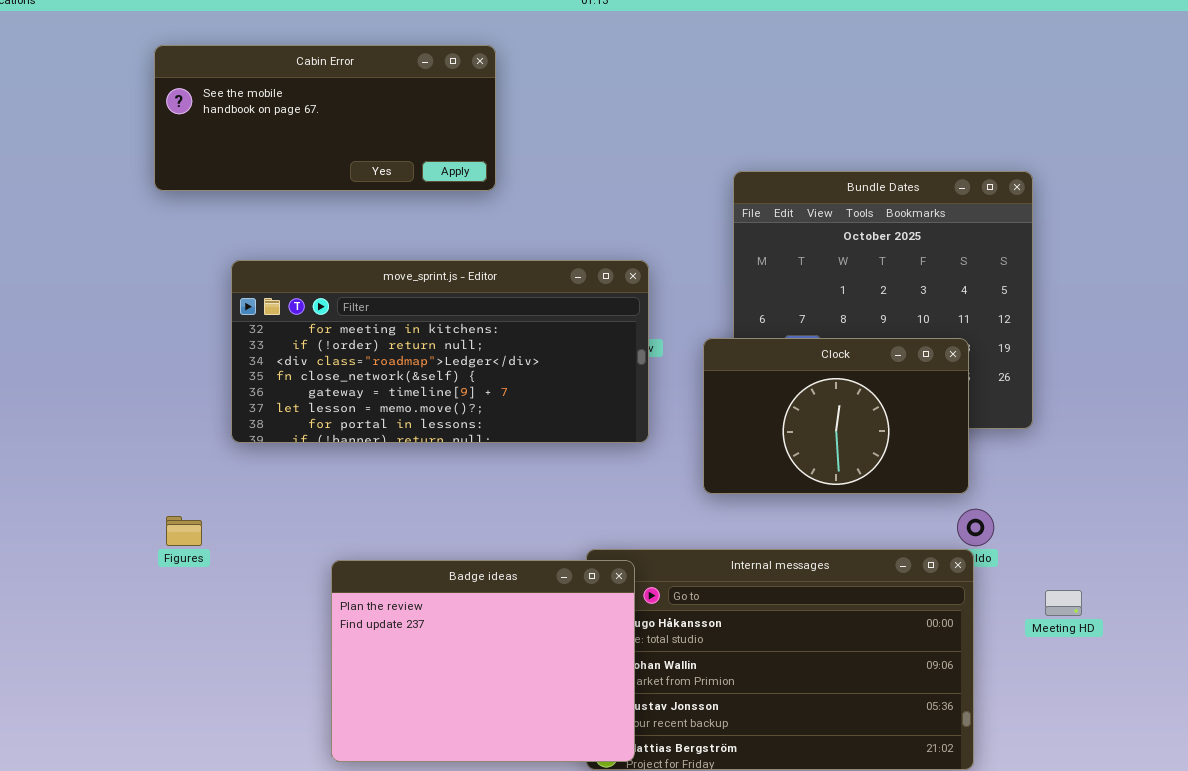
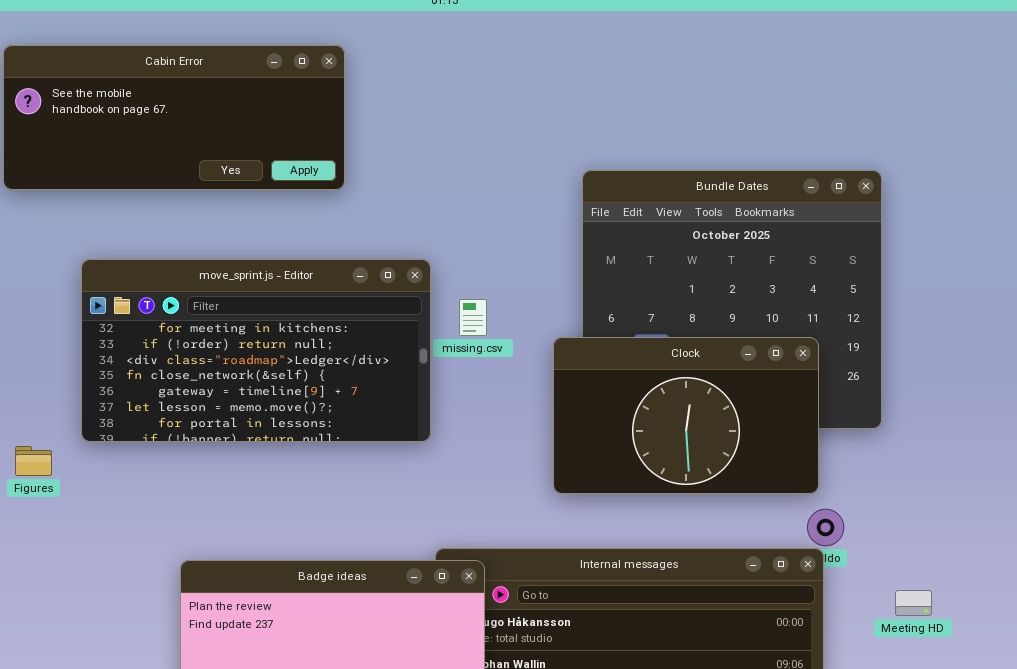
move_sprint.js - Editor: [231,260,649,443] -> [81,259,431,442], resized
Figures: [166,516,202,546] -> [15,446,52,476], moved

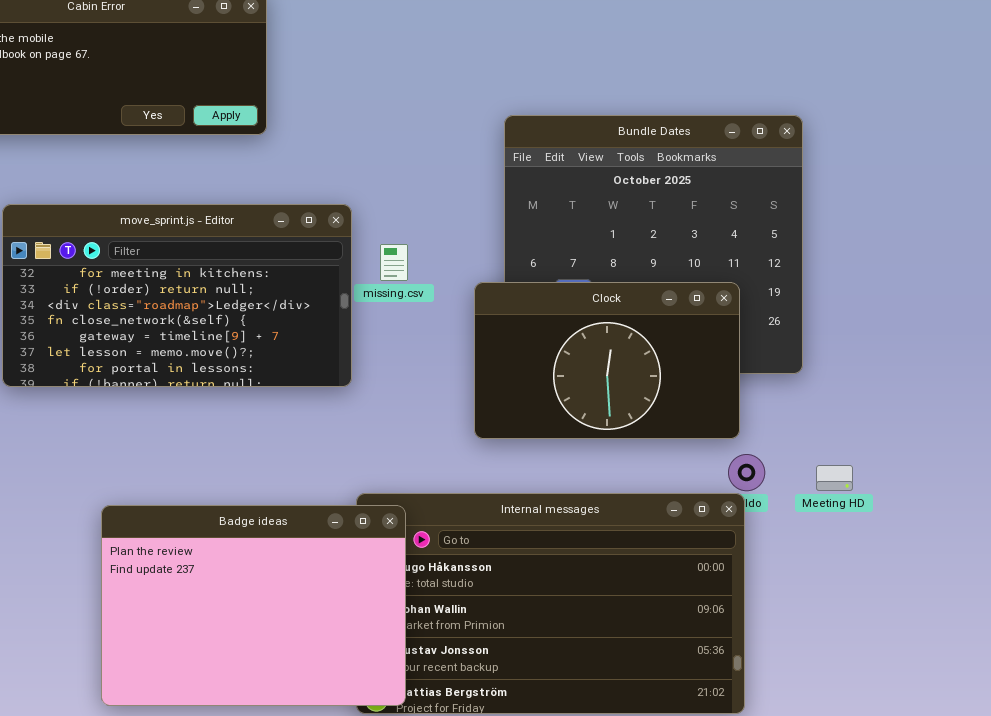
Meeting HD: [895,590,932,616] -> [816,465,853,491], moved

